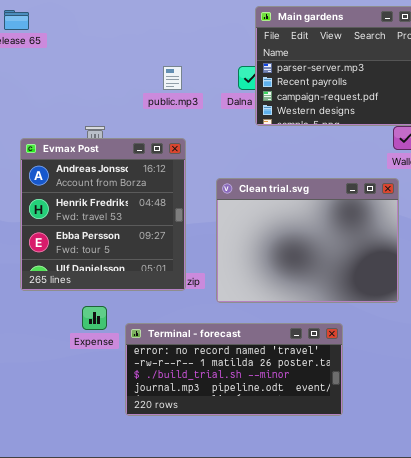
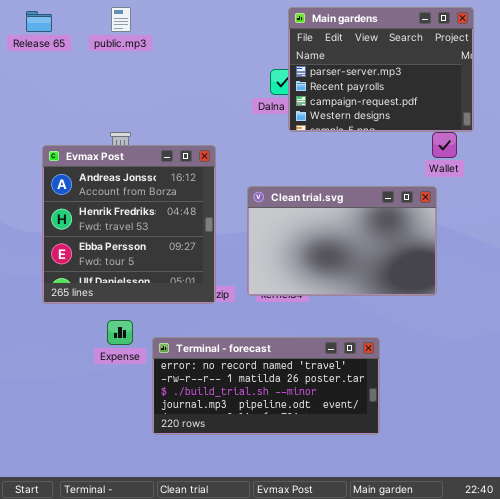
public.mp3: [163,66,182,90] -> [111,7,131,32], moved
Clean trial.svg: [216,178,399,303] -> [247,186,437,296], resized

